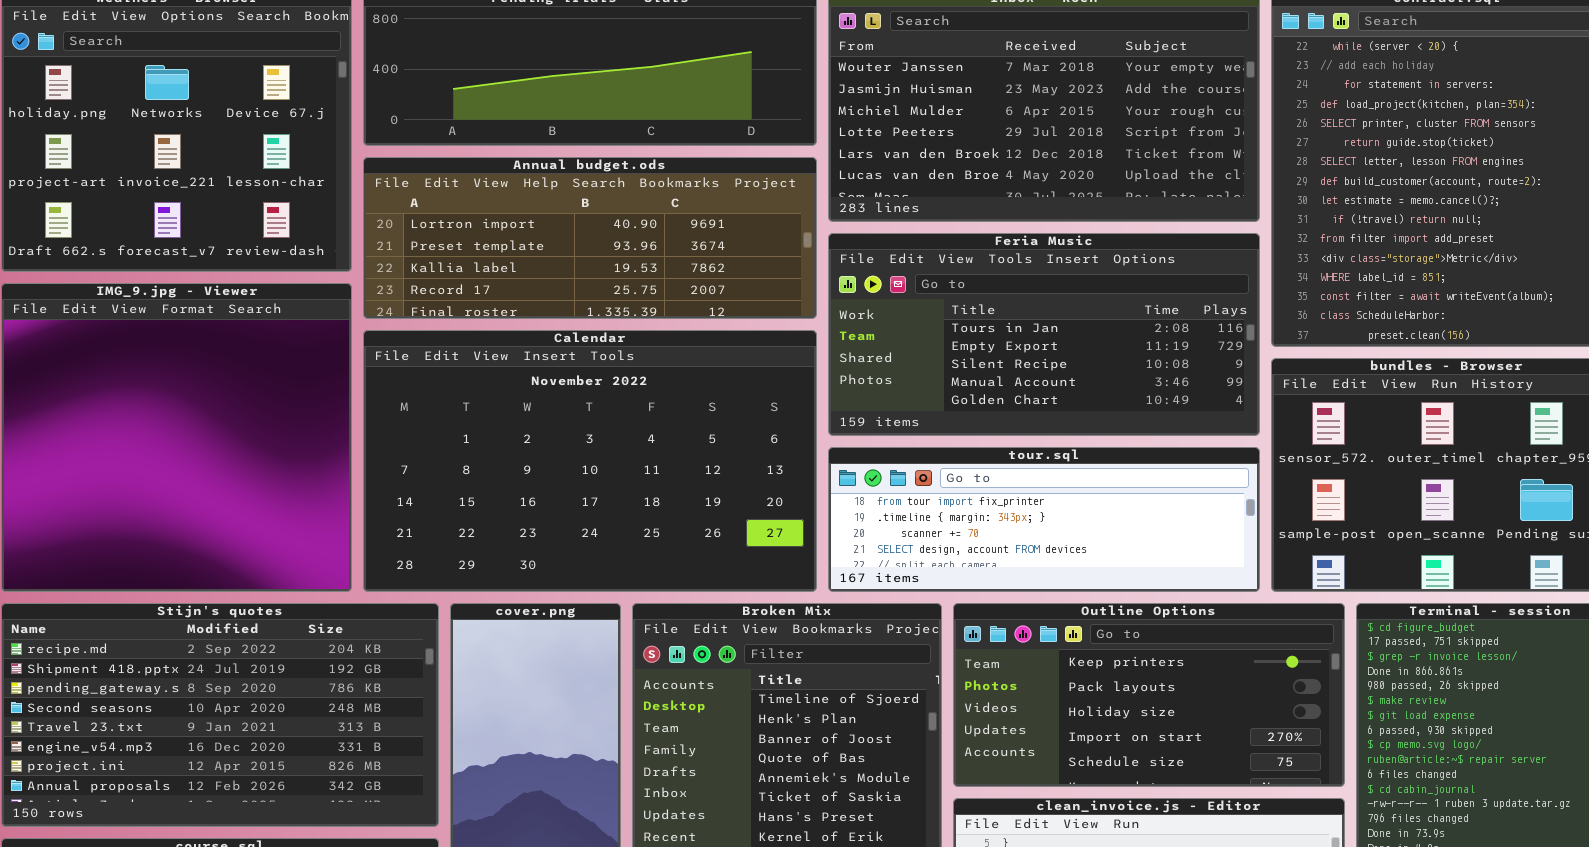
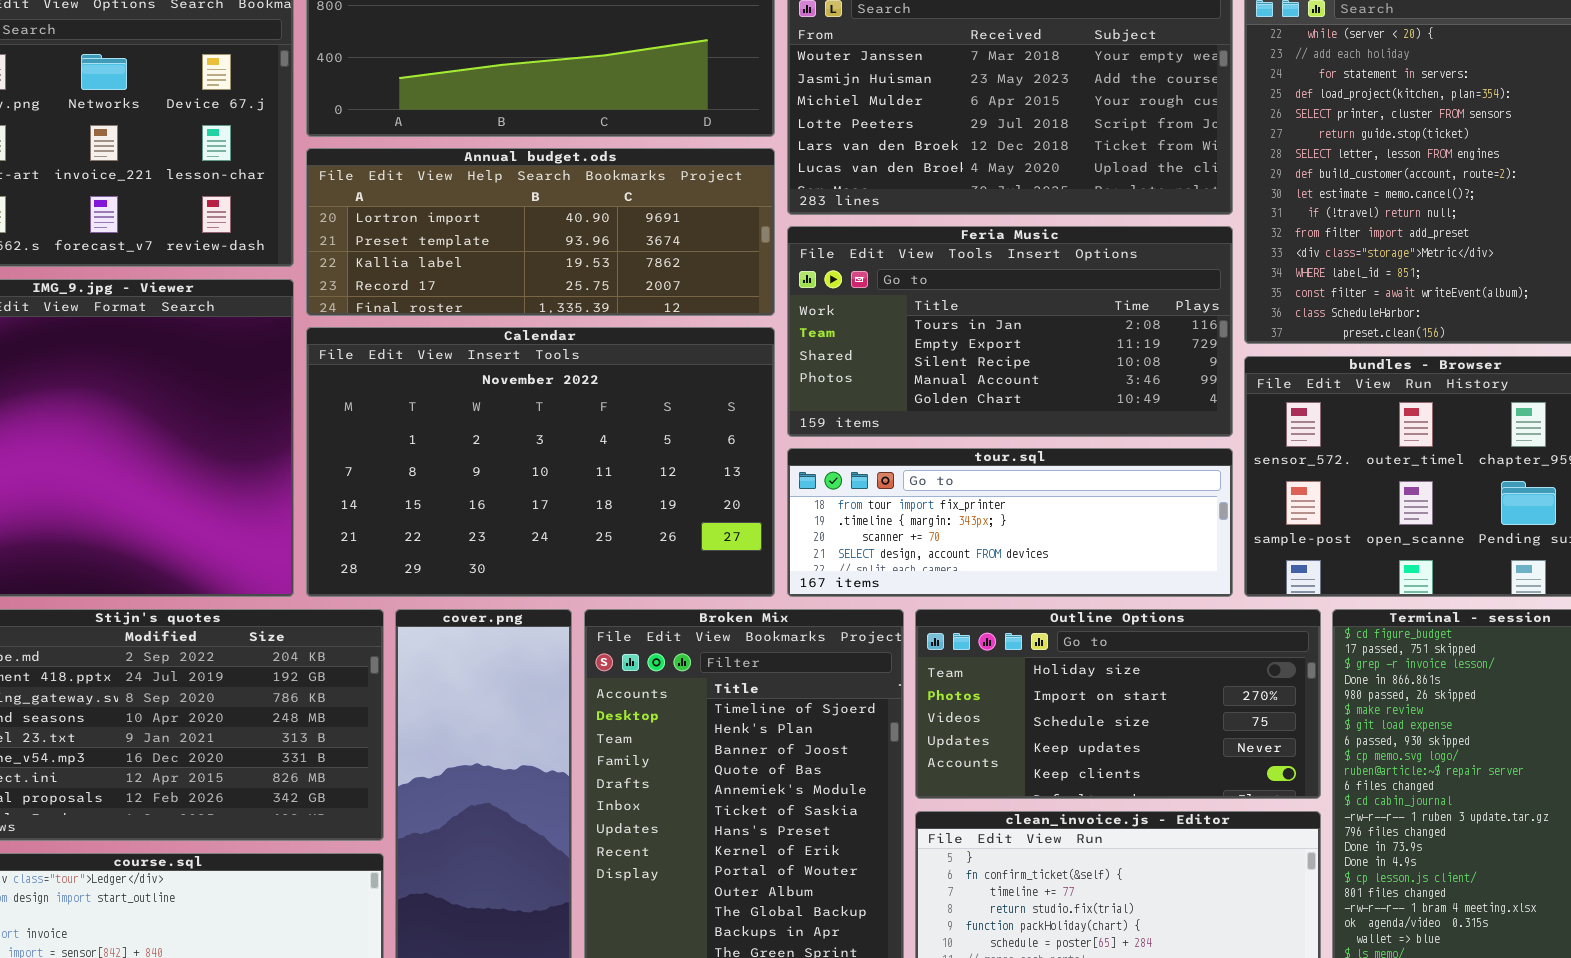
Outline Options: [953,603,1345,787] -> [915,609,1321,799], scrolled down 2 rows

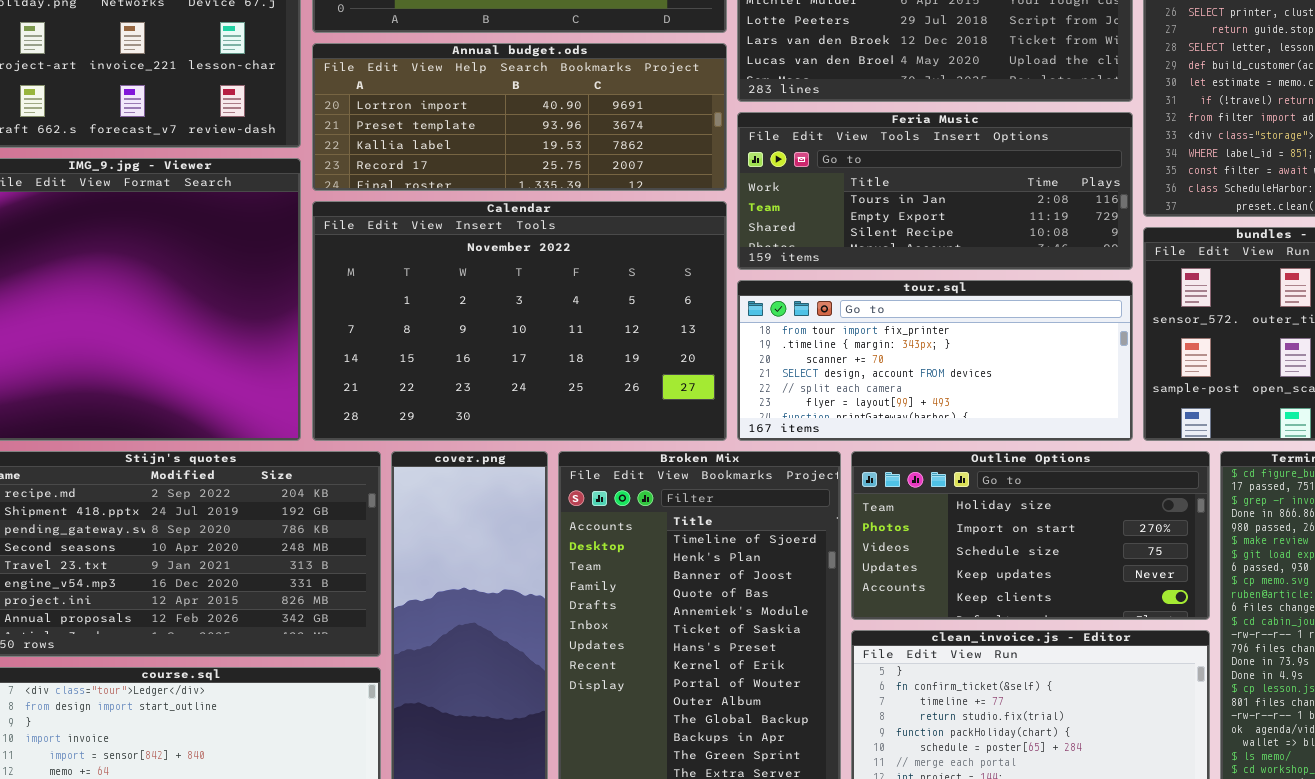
Feria Music: [787,226,1233,437] -> [737,112,1133,270], resized
tour.sql: [787,448,1233,597] -> [737,280,1133,441], resized

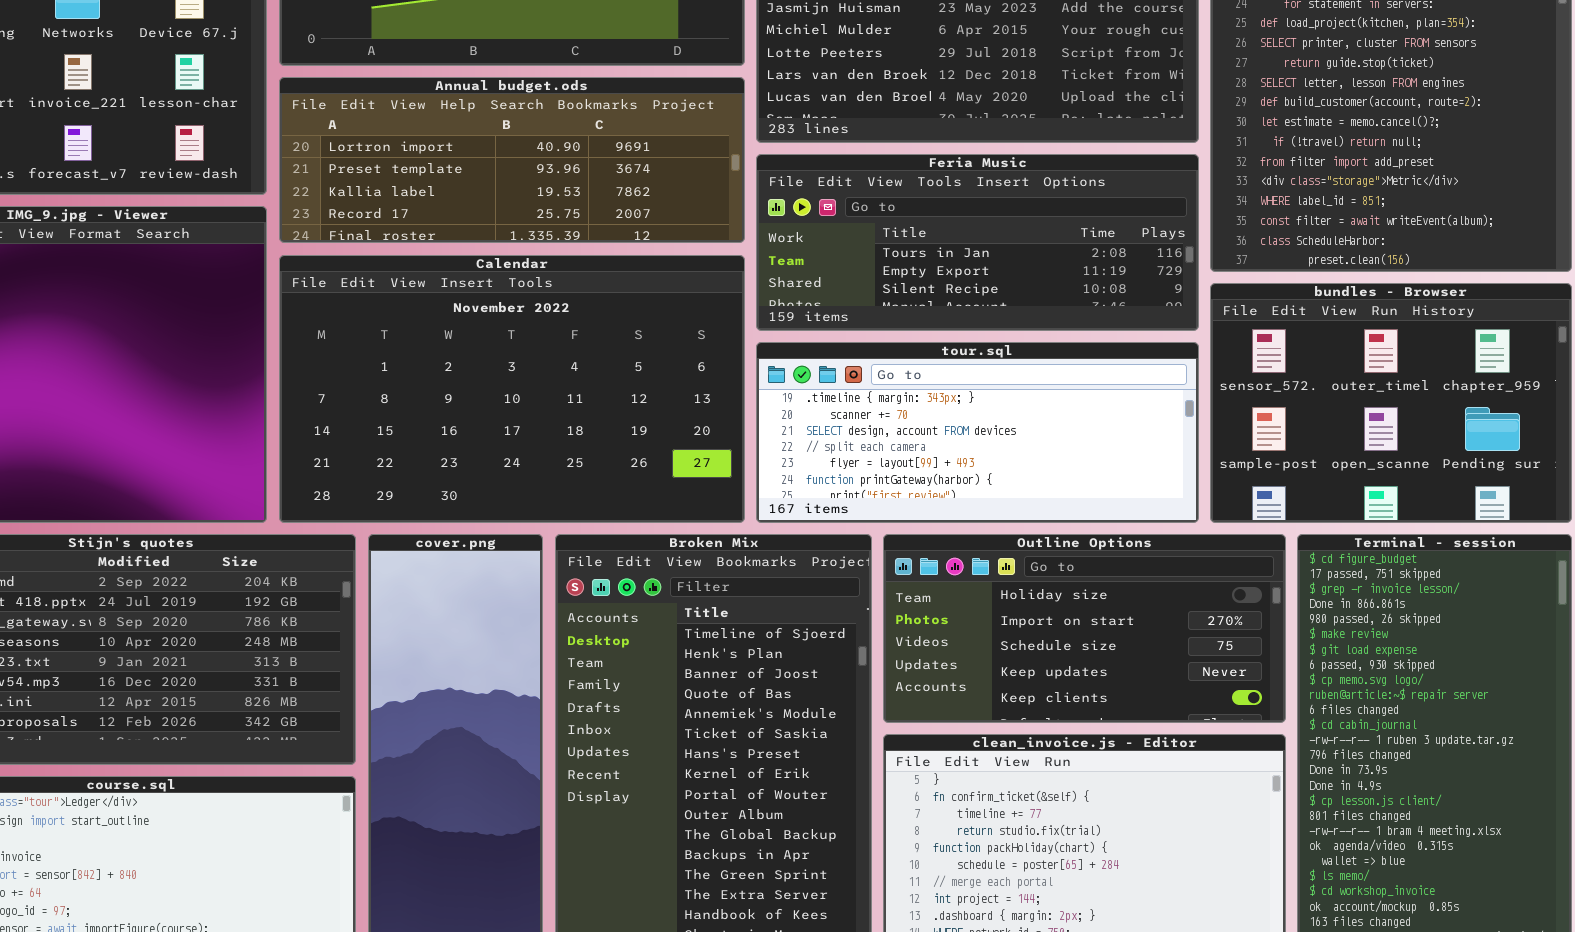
tour.sql: [737,280,1133,441] -> [756,342,1199,523], scrolled down 1 row

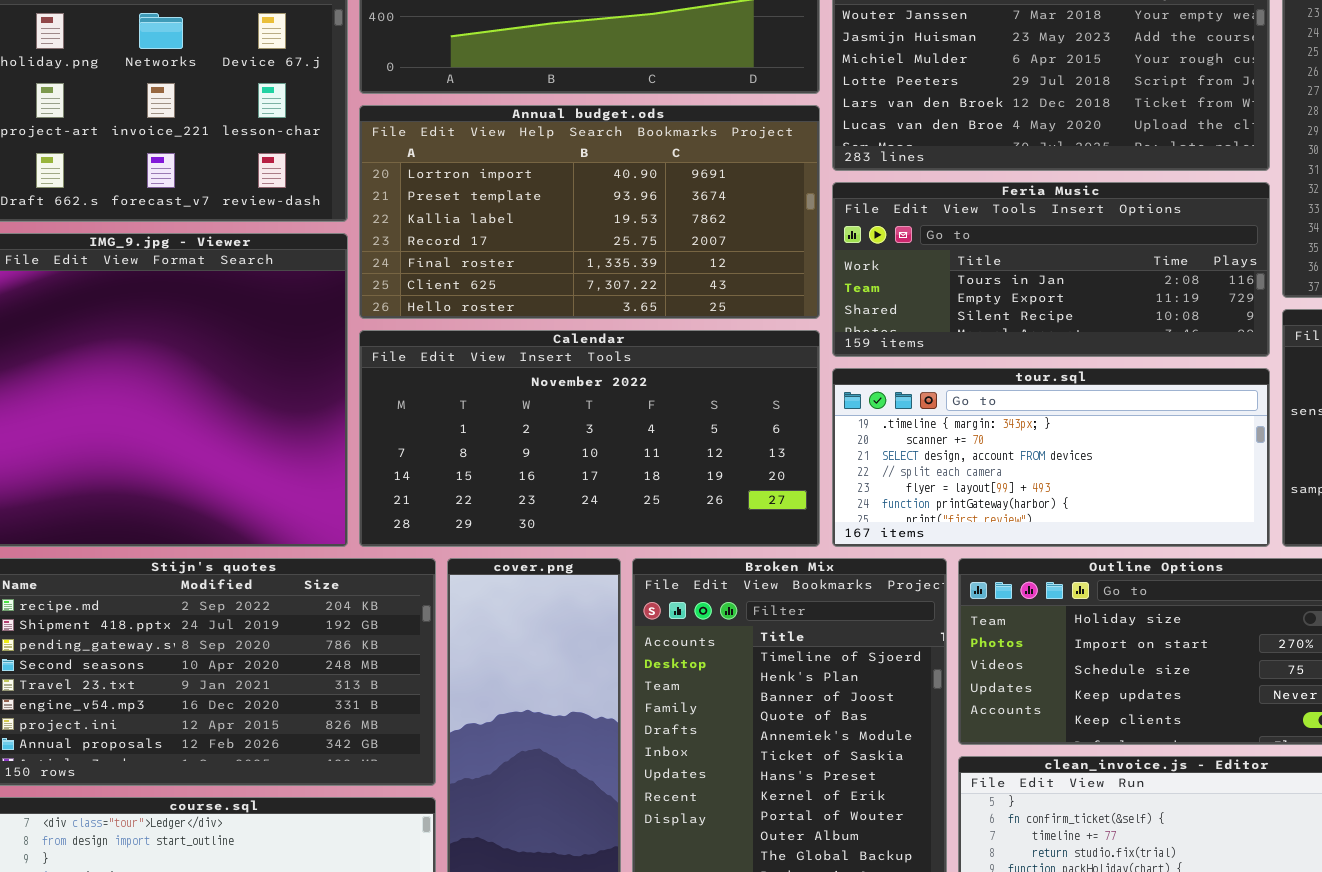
Annual budget.ods: [279,77,745,243] -> [359,105,820,319], resized
Calendar: [279,255,745,523] -> [359,330,820,547], resized

